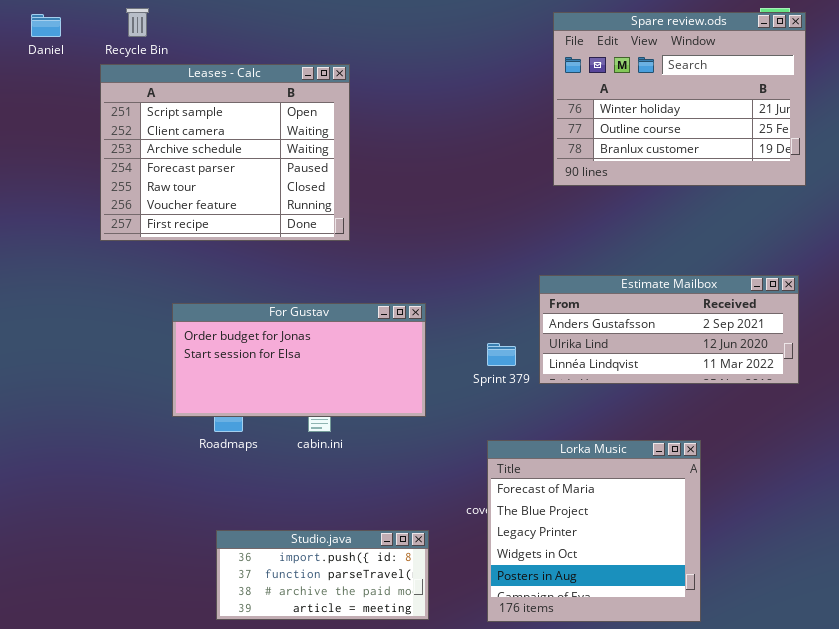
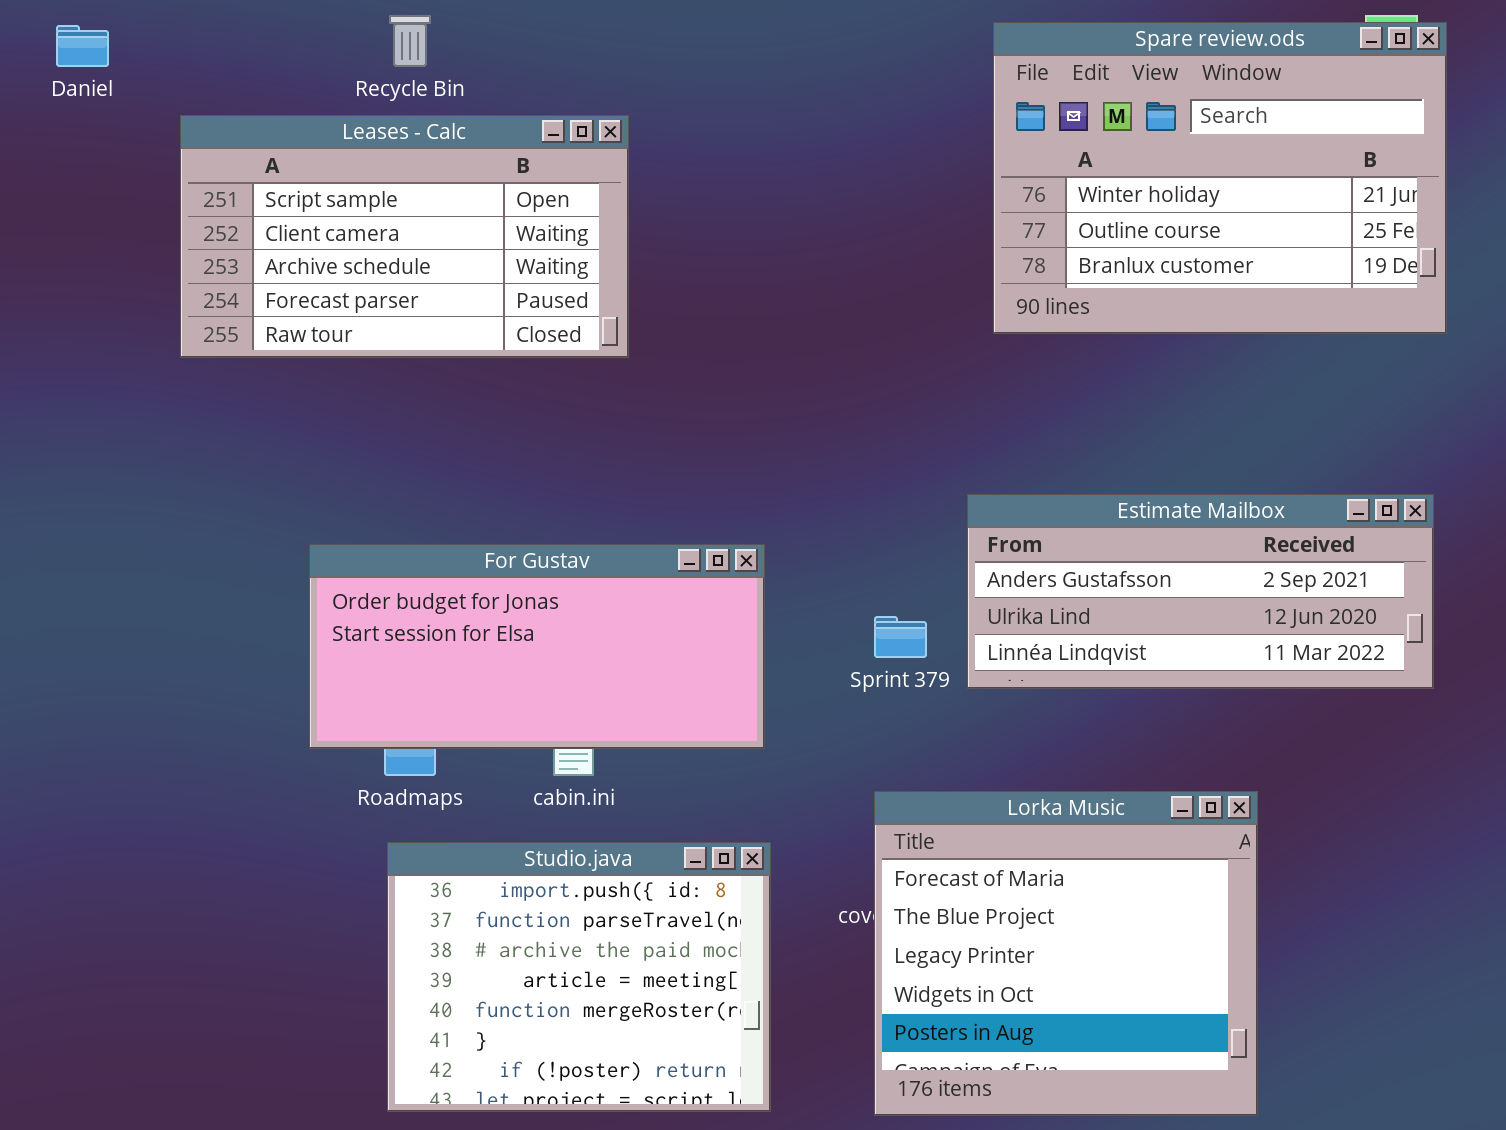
Recycle Bin: [126,8,149,37] -> [389,15,431,67], moved
Leases - Calc: [100,64,350,241] -> [180,115,629,358], resized
Studio.java: [216,530,429,620] -> [387,842,771,1112], resized

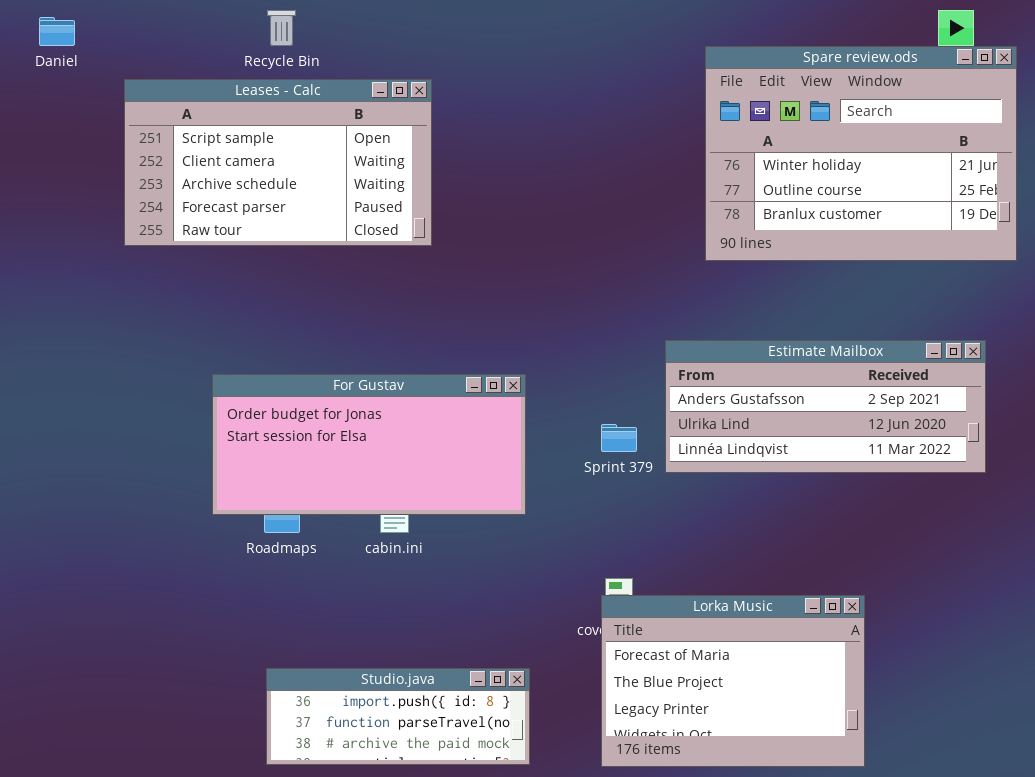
Spare review.ods: [993,22,1447,334] -> [705,46,1017,261], moved
Lorka Music: [874,791,1258,1116] -> [601,595,865,767], resized
Studio.java: [387,842,771,1112] -> [266,668,530,765], resized

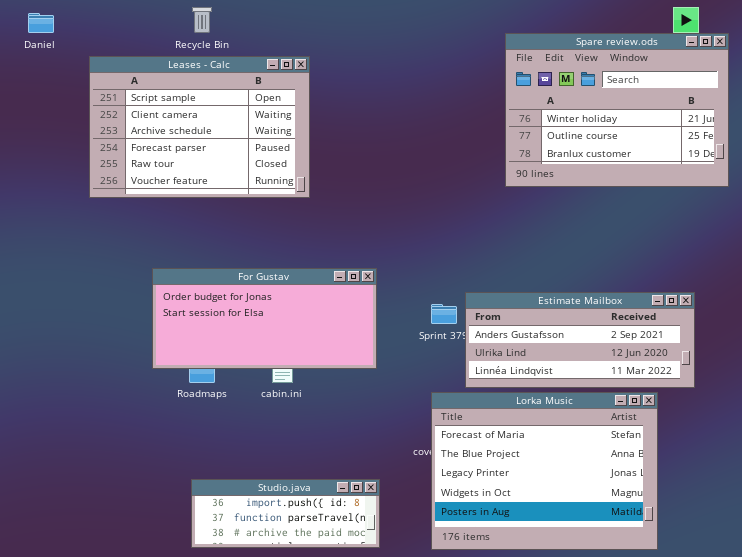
Leases - Calc: [124,79,432,246] -> [89,56,310,198], resized
Estimate Mailbox: [665,340,986,473] -> [465,292,695,388], moved
Lorka Music: [601,595,865,767] -> [431,392,658,550], resized

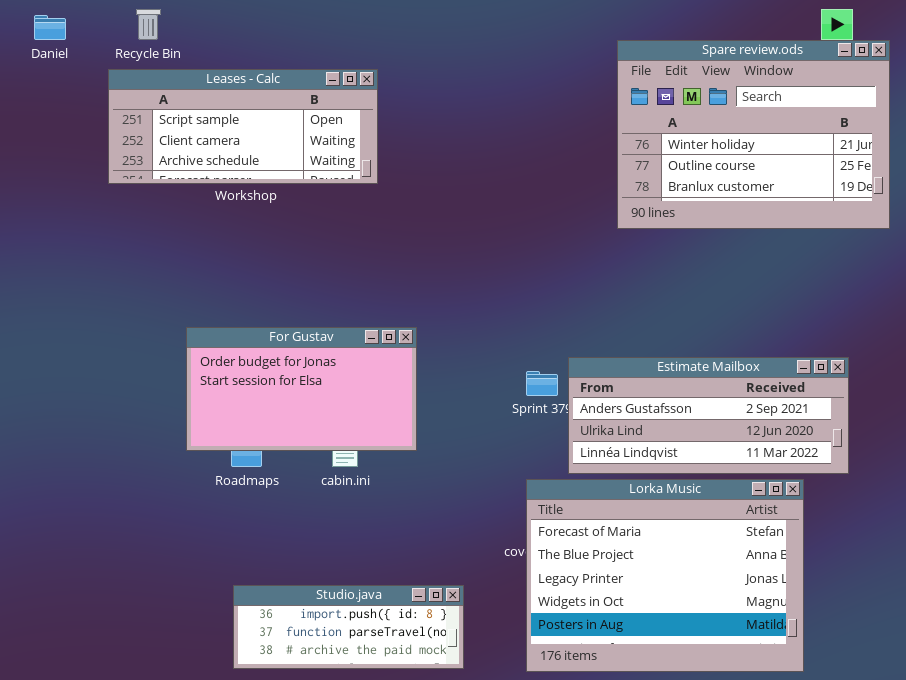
Recycle Bin: [192,7,212,33] -> [136,9,161,40], moved
Leases - Calc: [89,56,310,198] -> [108,69,378,184], resized
For Gustav: [152,268,377,369] -> [186,327,417,451], resized

